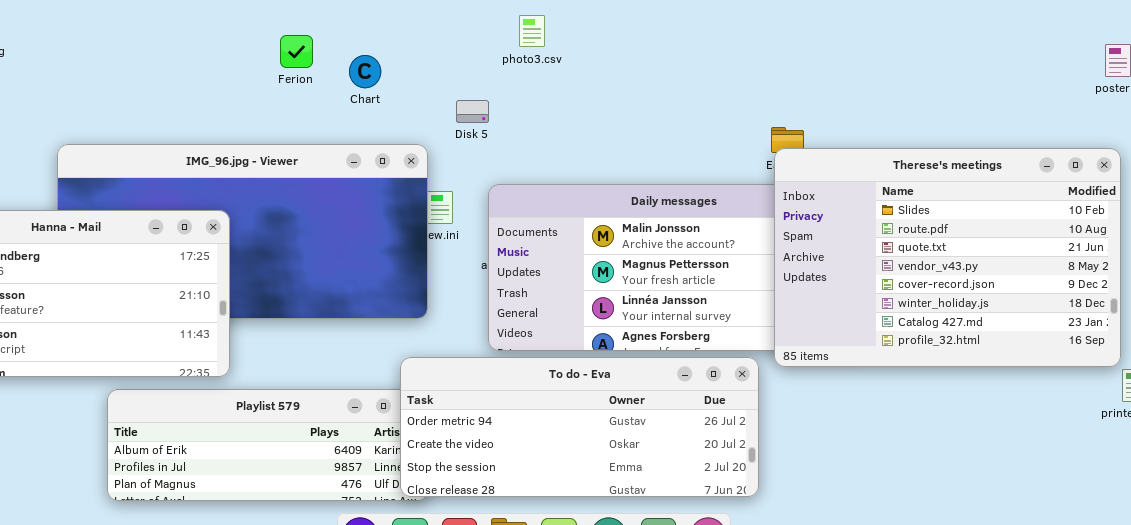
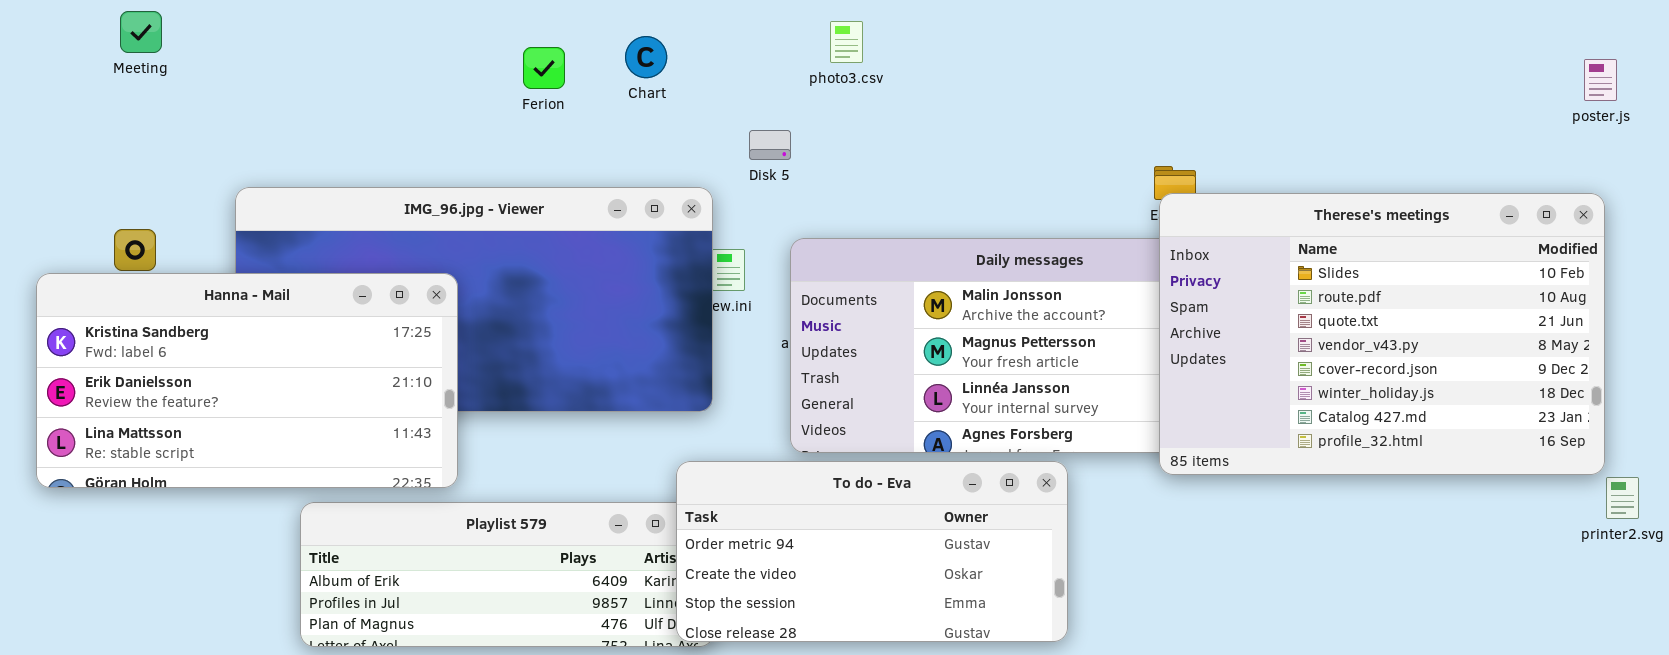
Chart: [349,55,381,88] -> [625,36,667,78], moved
To do - Eva: [400,357,759,497] -> [676,461,1068,642], resized

